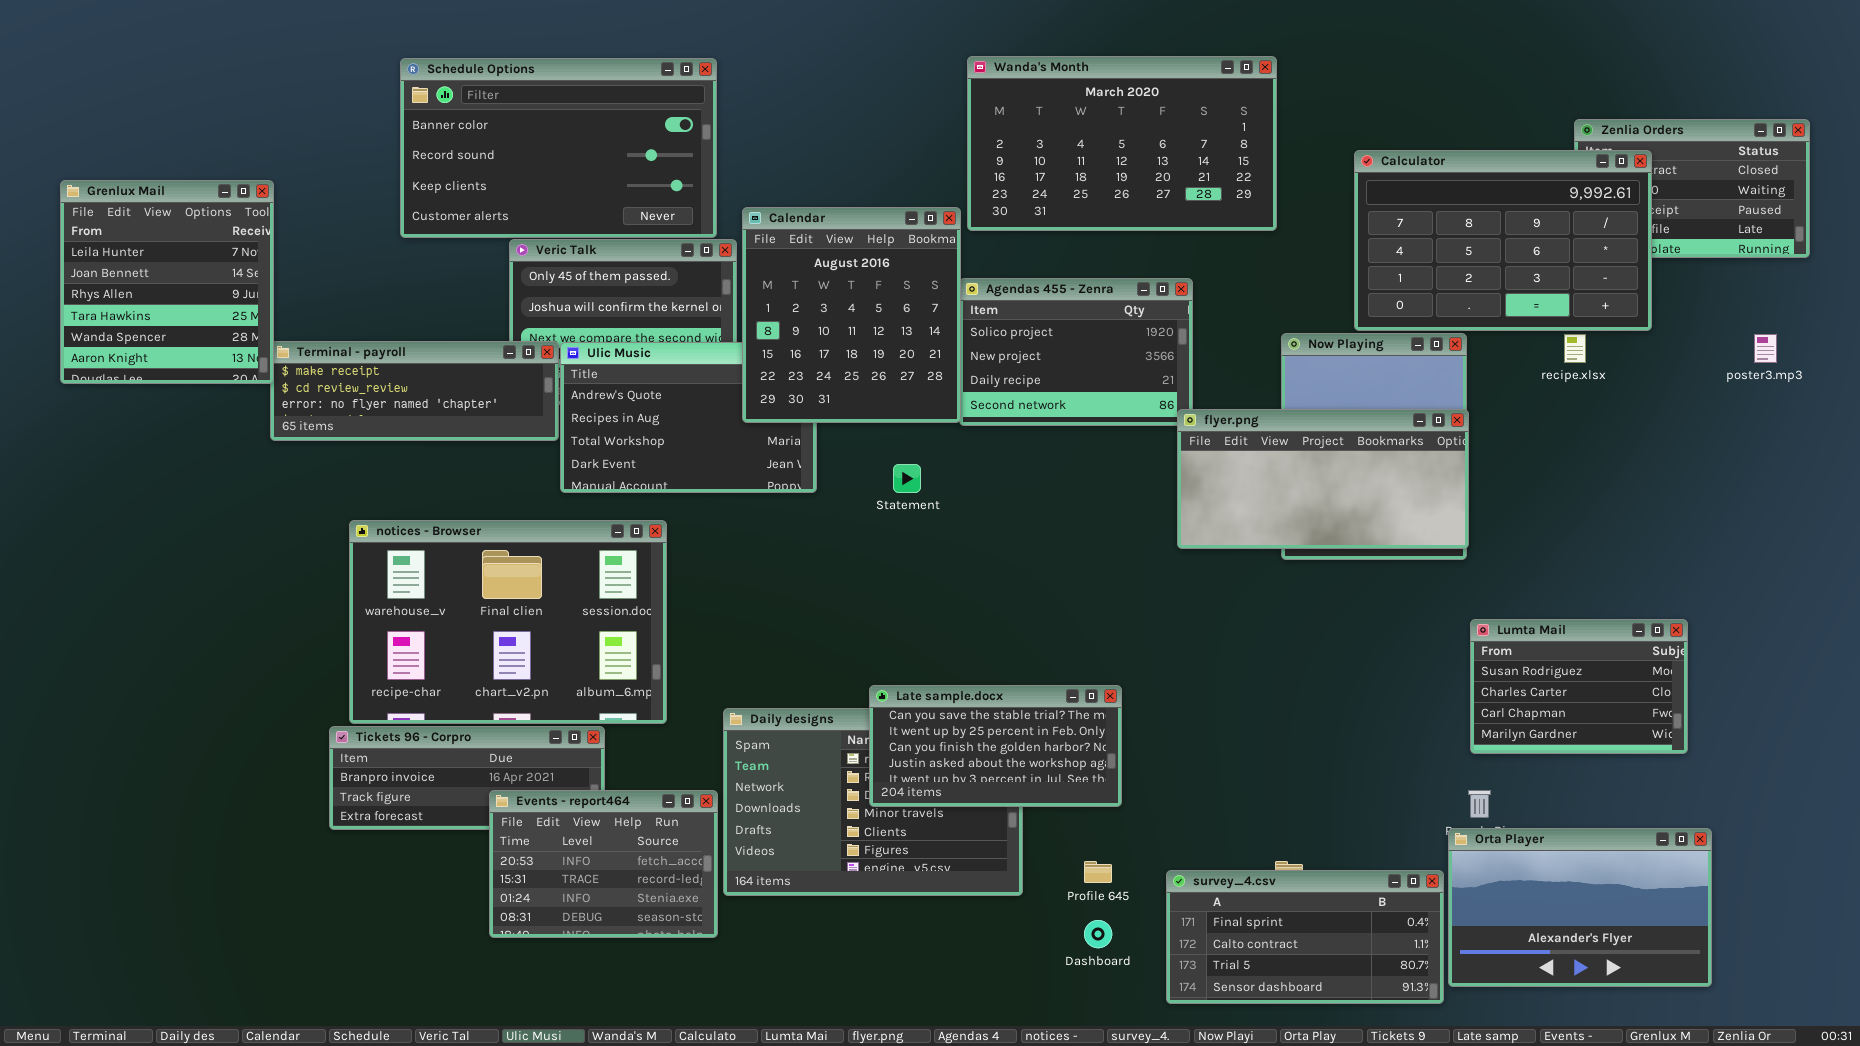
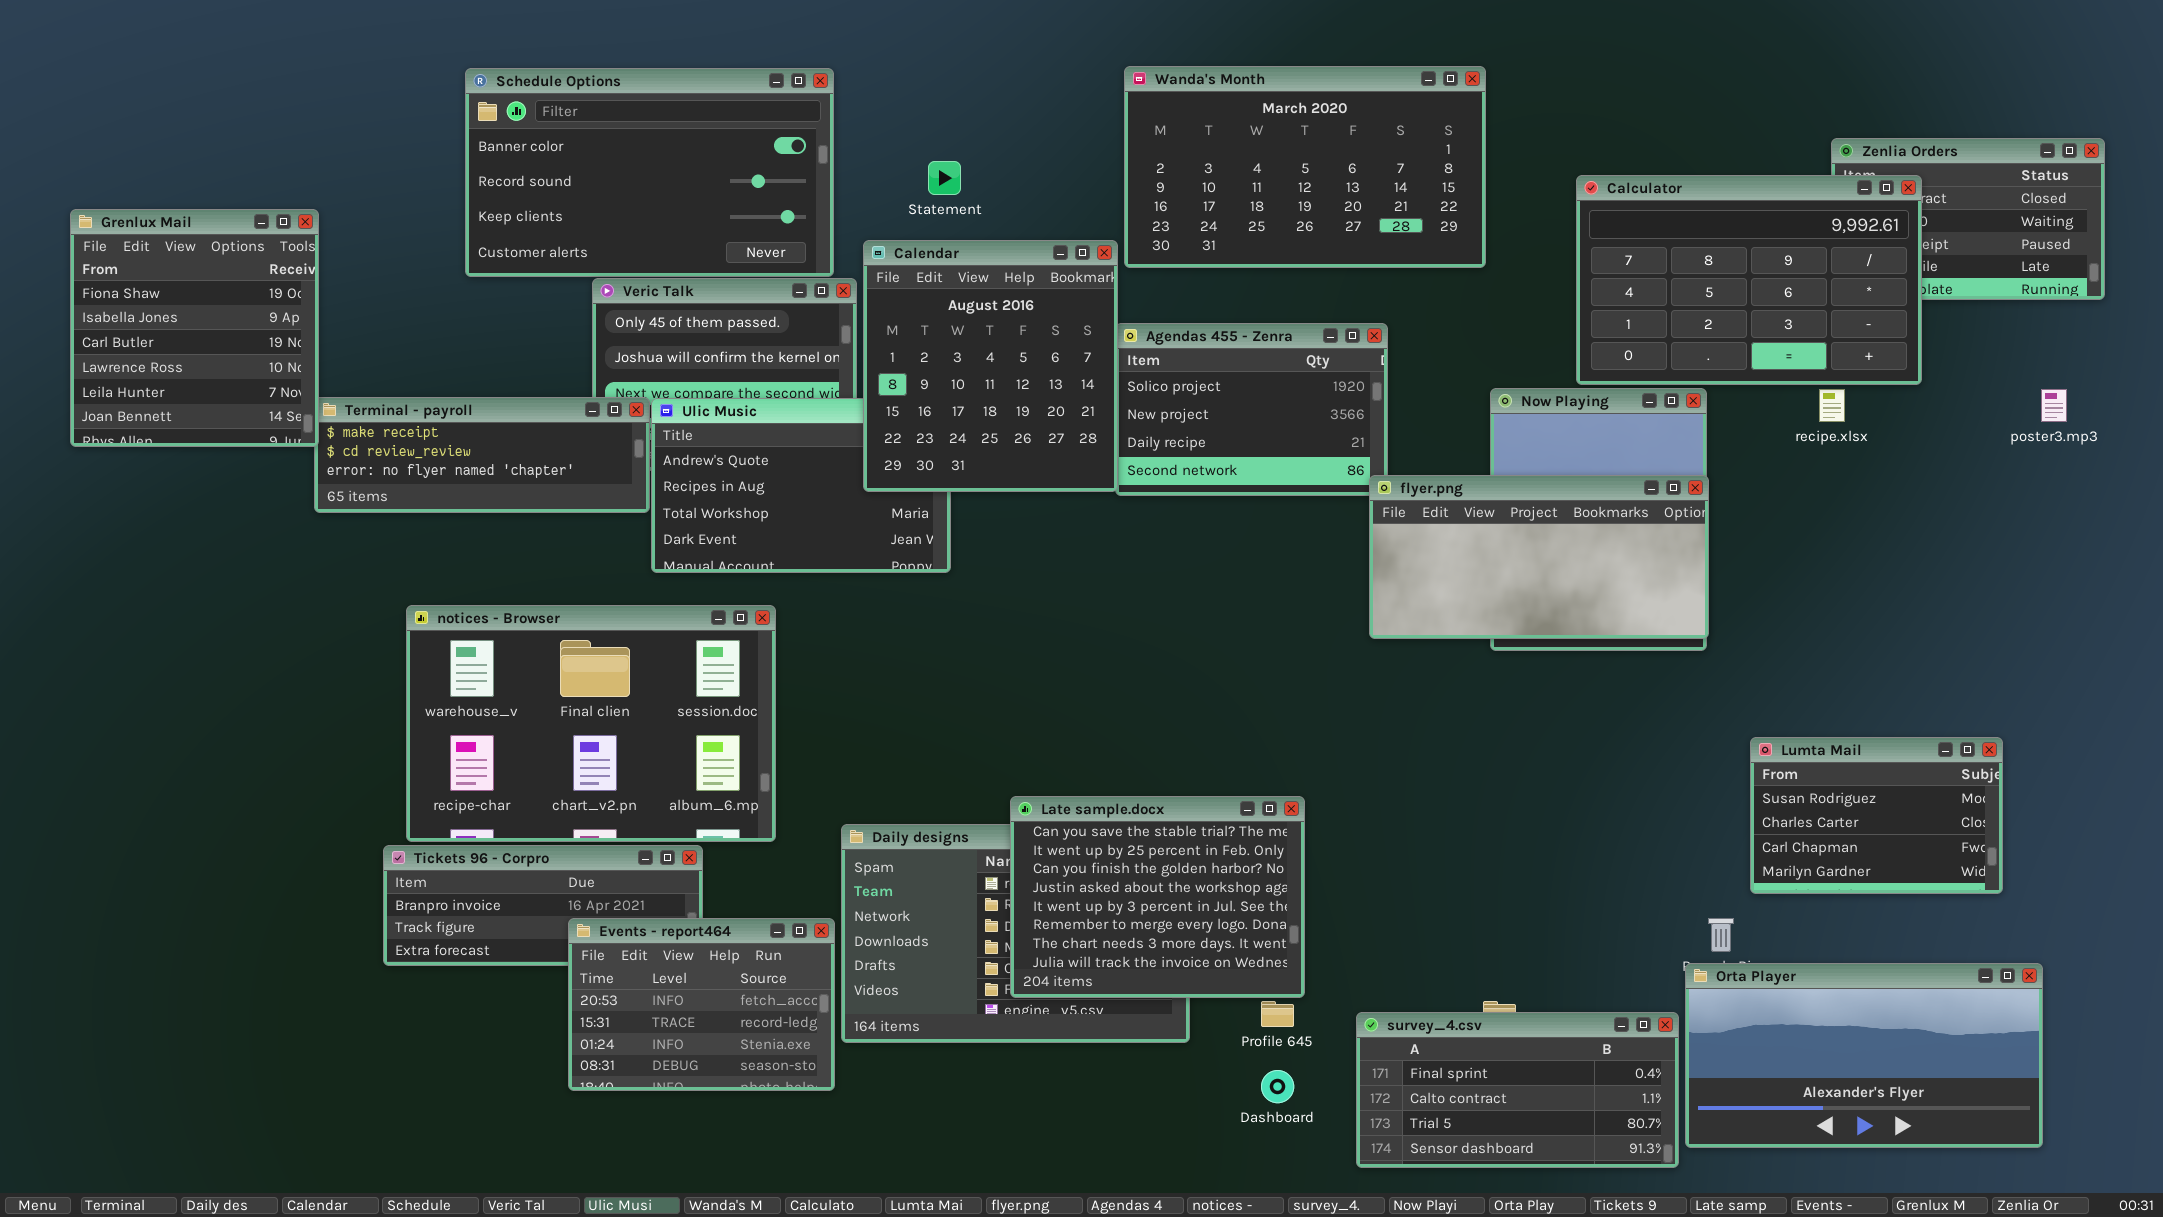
Grenlux Mail: [60,180,274,384] -> [70,209,319,447], scrolled up 4 rows
Statement: [893,464,921,493] -> [928,161,961,195], moved
Lumta Mail: [1470,619,1688,754] -> [1750,737,2003,894], moved
Late sample.docx: [869,685,1122,807] -> [1010,796,1305,998], resized
Orta Player: [1448,828,1712,987] -> [1685,963,2043,1148], resized

